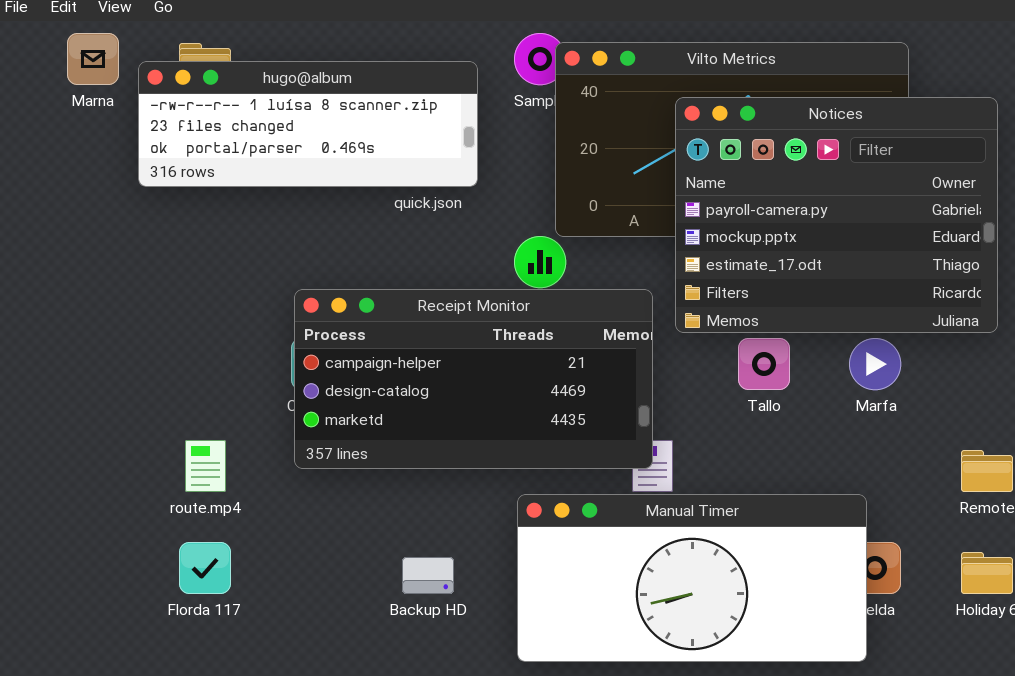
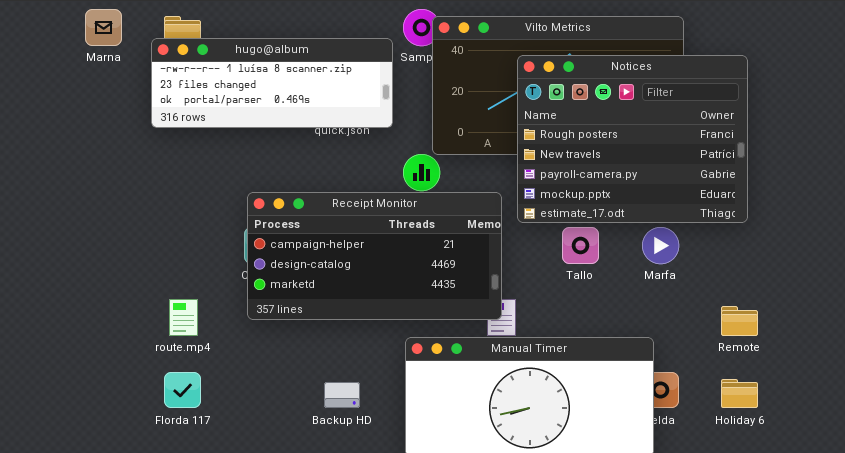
hugo@album: [138,61,478,187] -> [151,38,393,128], moved
Notices: [675,97,998,333] -> [517,55,748,223], scrolled up 2 rows

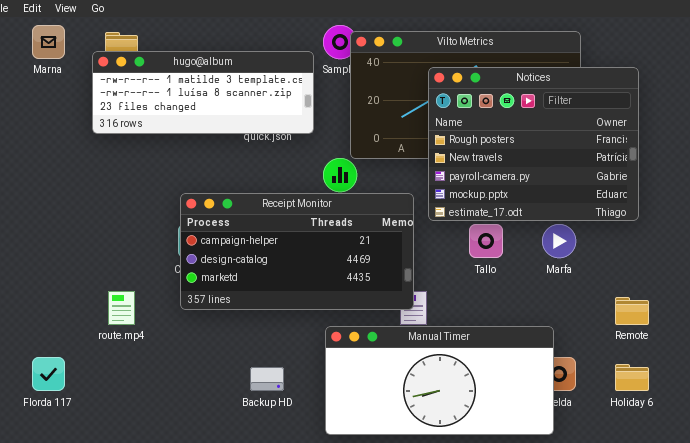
hugo@album: [151,38,393,128] -> [92,51,314,134], scrolled up 1 row
Florda 117: [164,372,201,408] -> [32,357,65,391], moved

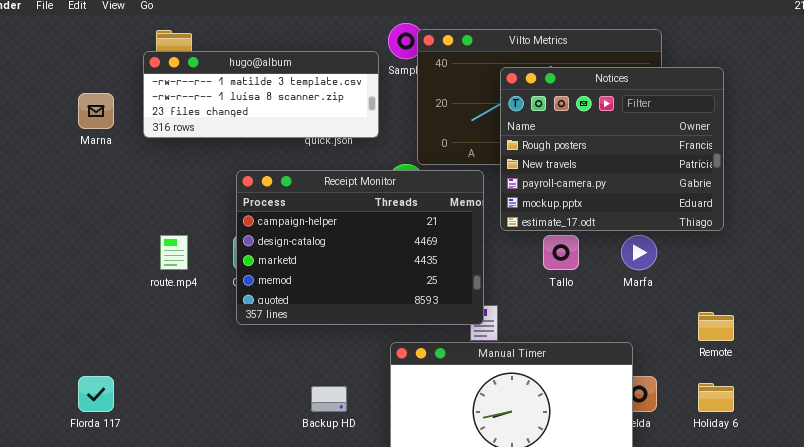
Marna: [32,25,65,59] -> [78,93,114,129], moved
Receipt Monitor: [180,193,414,310] -> [236,170,484,325], resized
route.mp4: [108,291,135,325] -> [160,235,188,270], moved

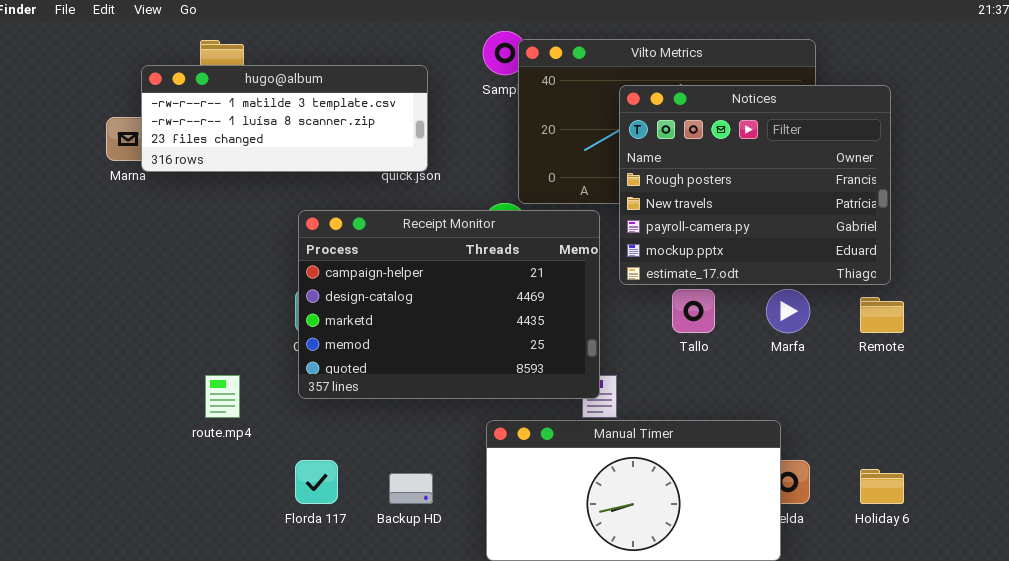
hugo@album: [143,51,379,138] -> [141,65,428,172], moved
route.mp4: [160,235,188,270] -> [205,375,240,418], moved
Remote: [698,312,734,341] -> [860,297,904,333], moved
Florda 117: [78,376,114,412] -> [295,460,338,504], moved

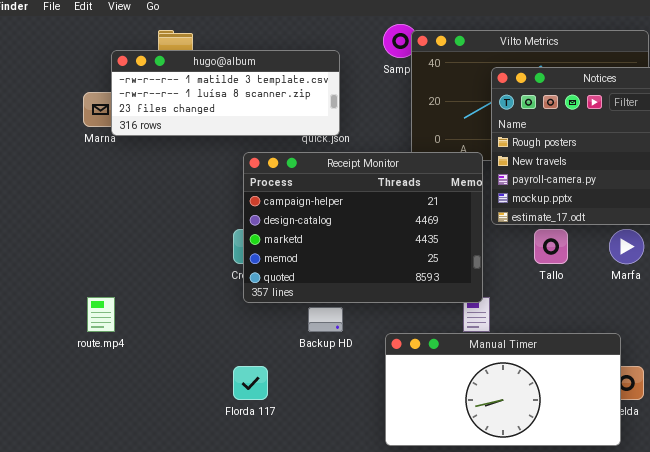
Receipt Monitor: [298,210,600,399] -> [243,152,483,303], moved
route.mp4: [205,375,240,418] -> [87,297,115,332], moved
Backup HD: [389,473,433,504] -> [308,307,343,332], moved

